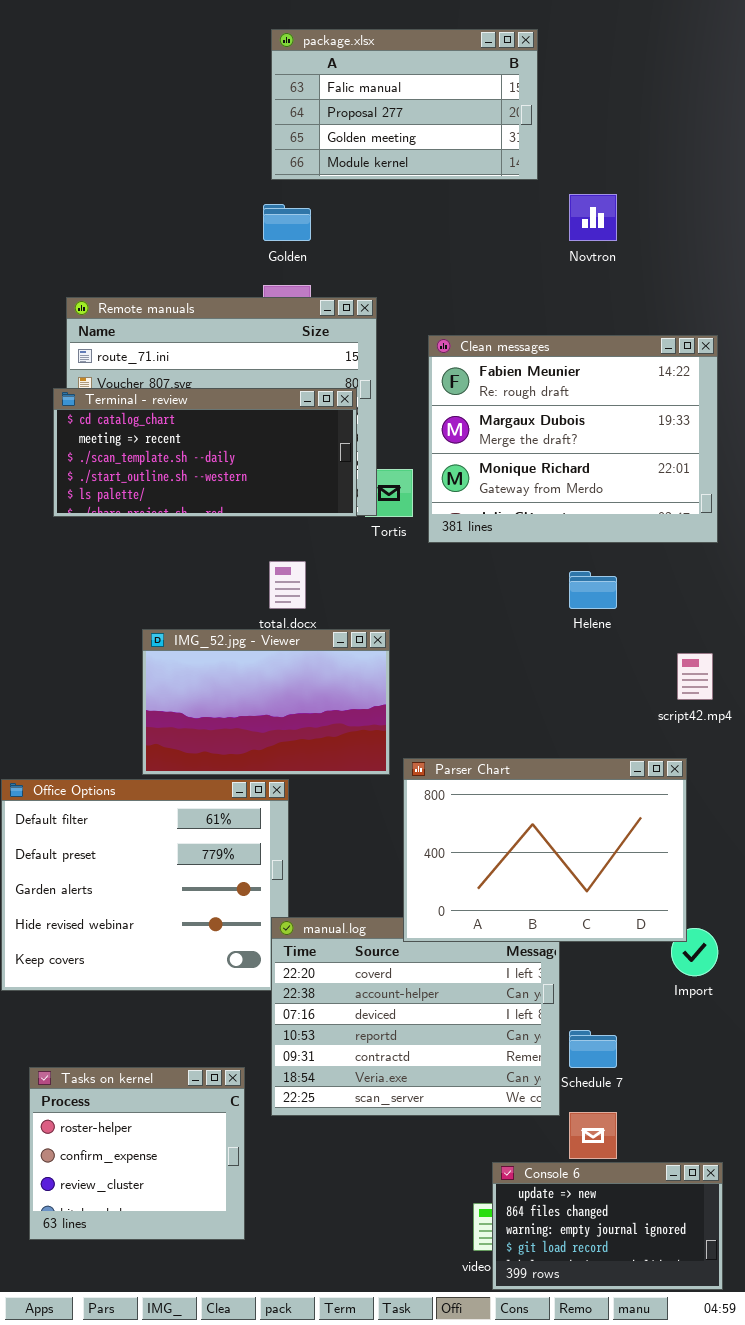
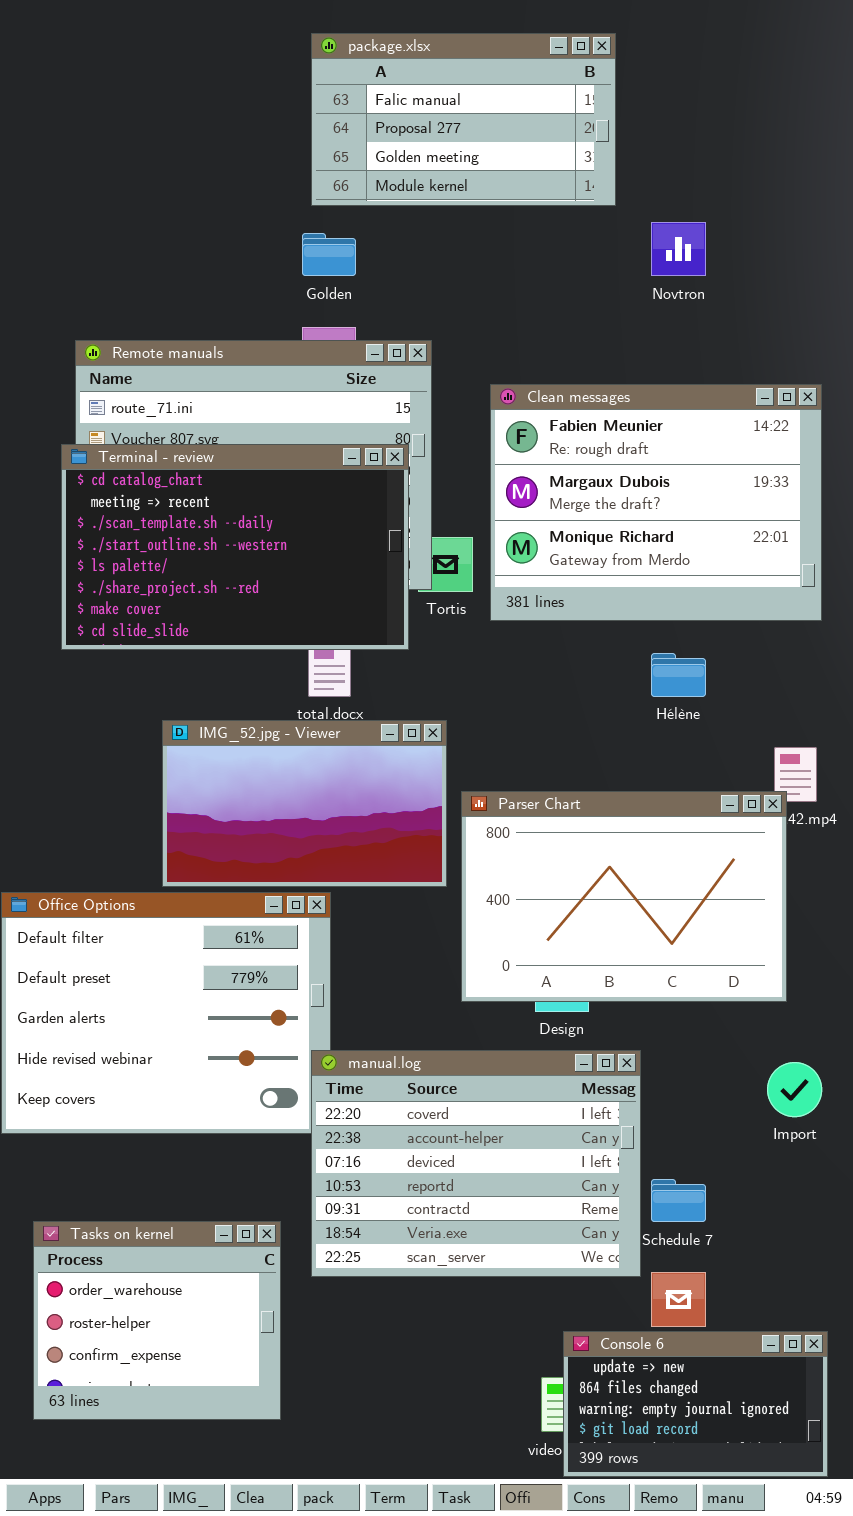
Terminal - review: [53,388,357,517] -> [61,444,409,650], resized
Parser Chart: [403,758,687,942] -> [461,791,787,1002], moved
Tasks on kernel: [29,1067,245,1240] -> [33,1221,281,1420], scrolled up 1 row

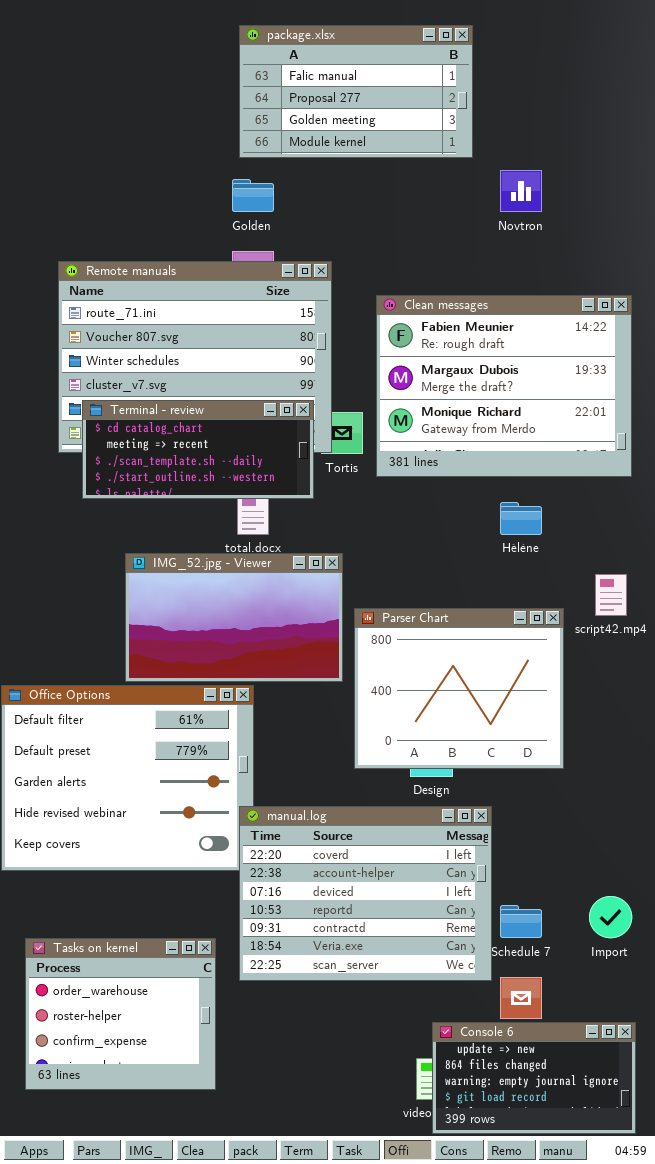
Terminal - review: [61,444,409,650] -> [82,400,314,499], resized
Parser Chart: [461,791,787,1002] -> [354,608,564,769], resized
Import: [767,1062,822,1117] -> [589,896,632,938], moved

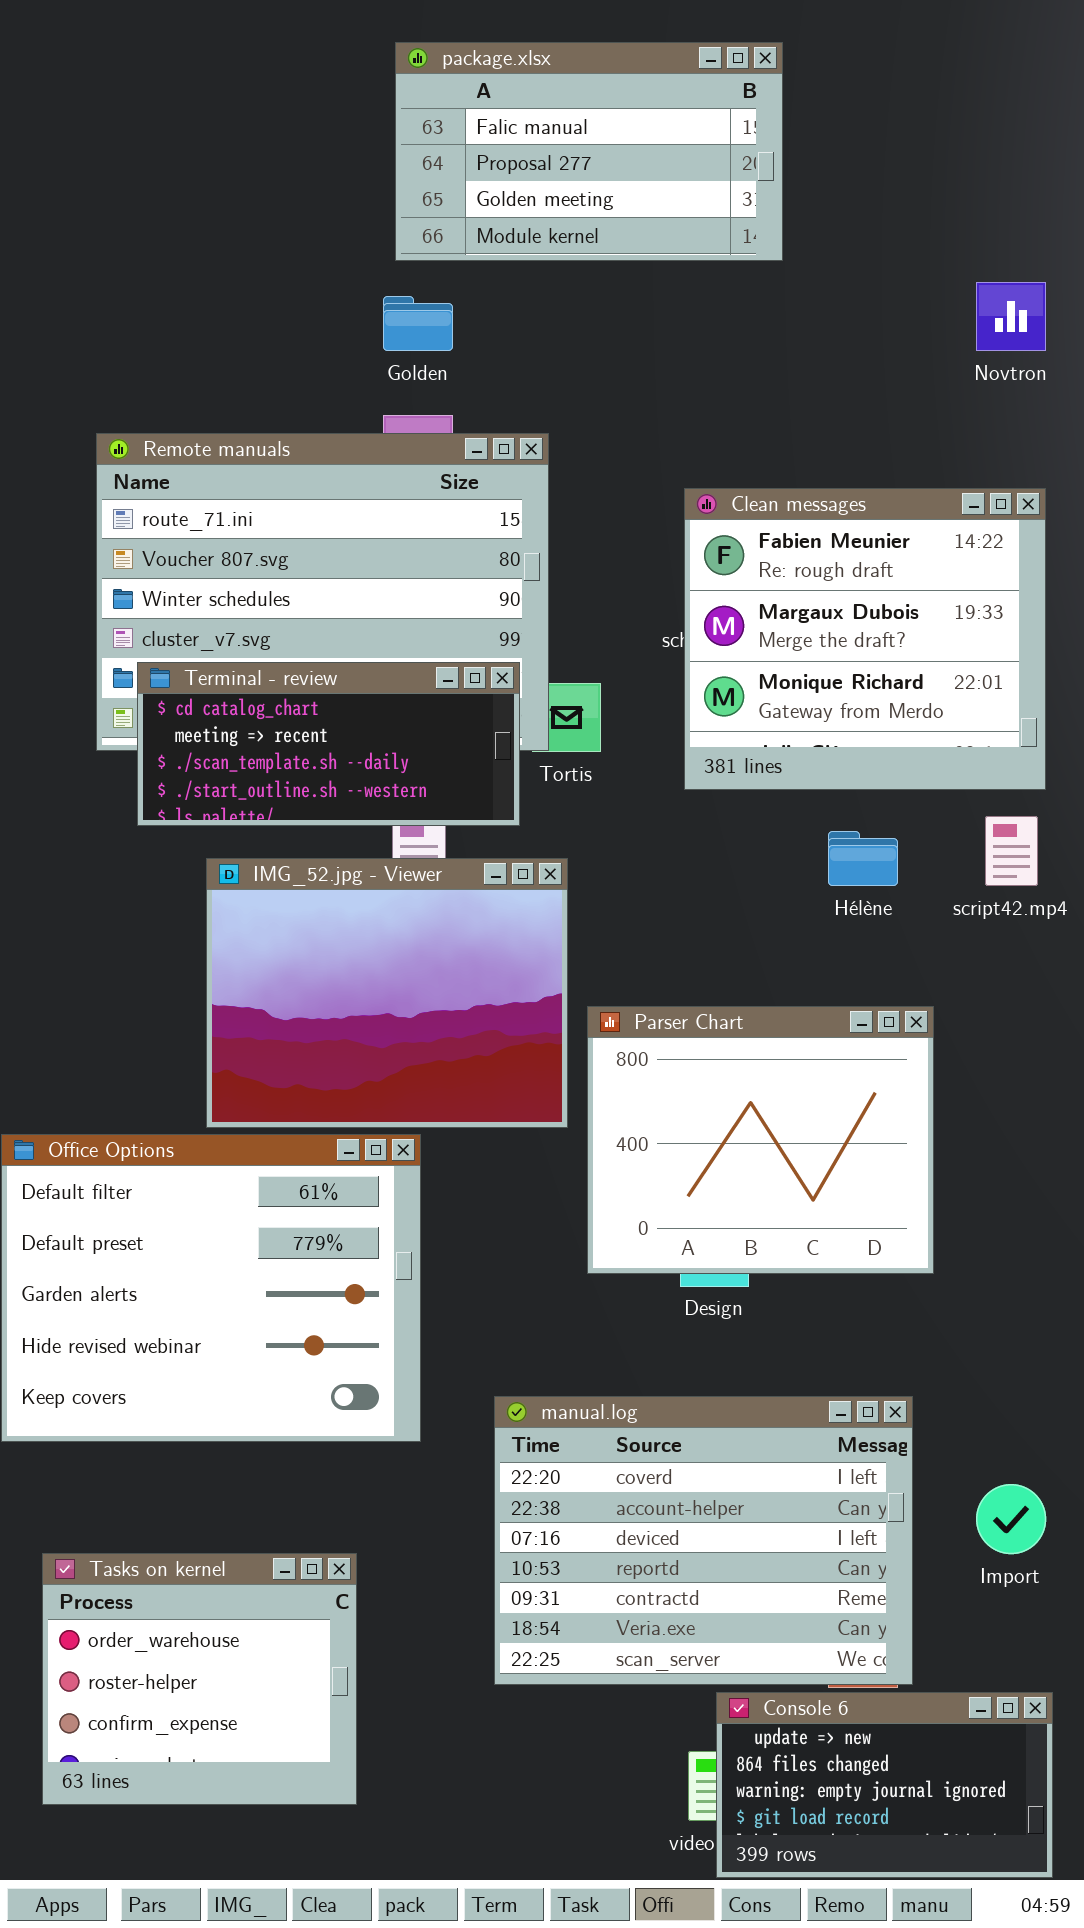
Novtron: [500,170,542,212] -> [976,282,1046,351], moved
Clean messages: [376,295,632,477] -> [684,488,1046,790], resized
IMG_52.jpg - Viewer: [125,553,343,682] -> [206,858,568,1128], resized
script42.mp4: [595,574,627,616] -> [985,816,1038,886], moved
manual.log: [239,806,492,981] -> [494,1396,913,1685], moved

